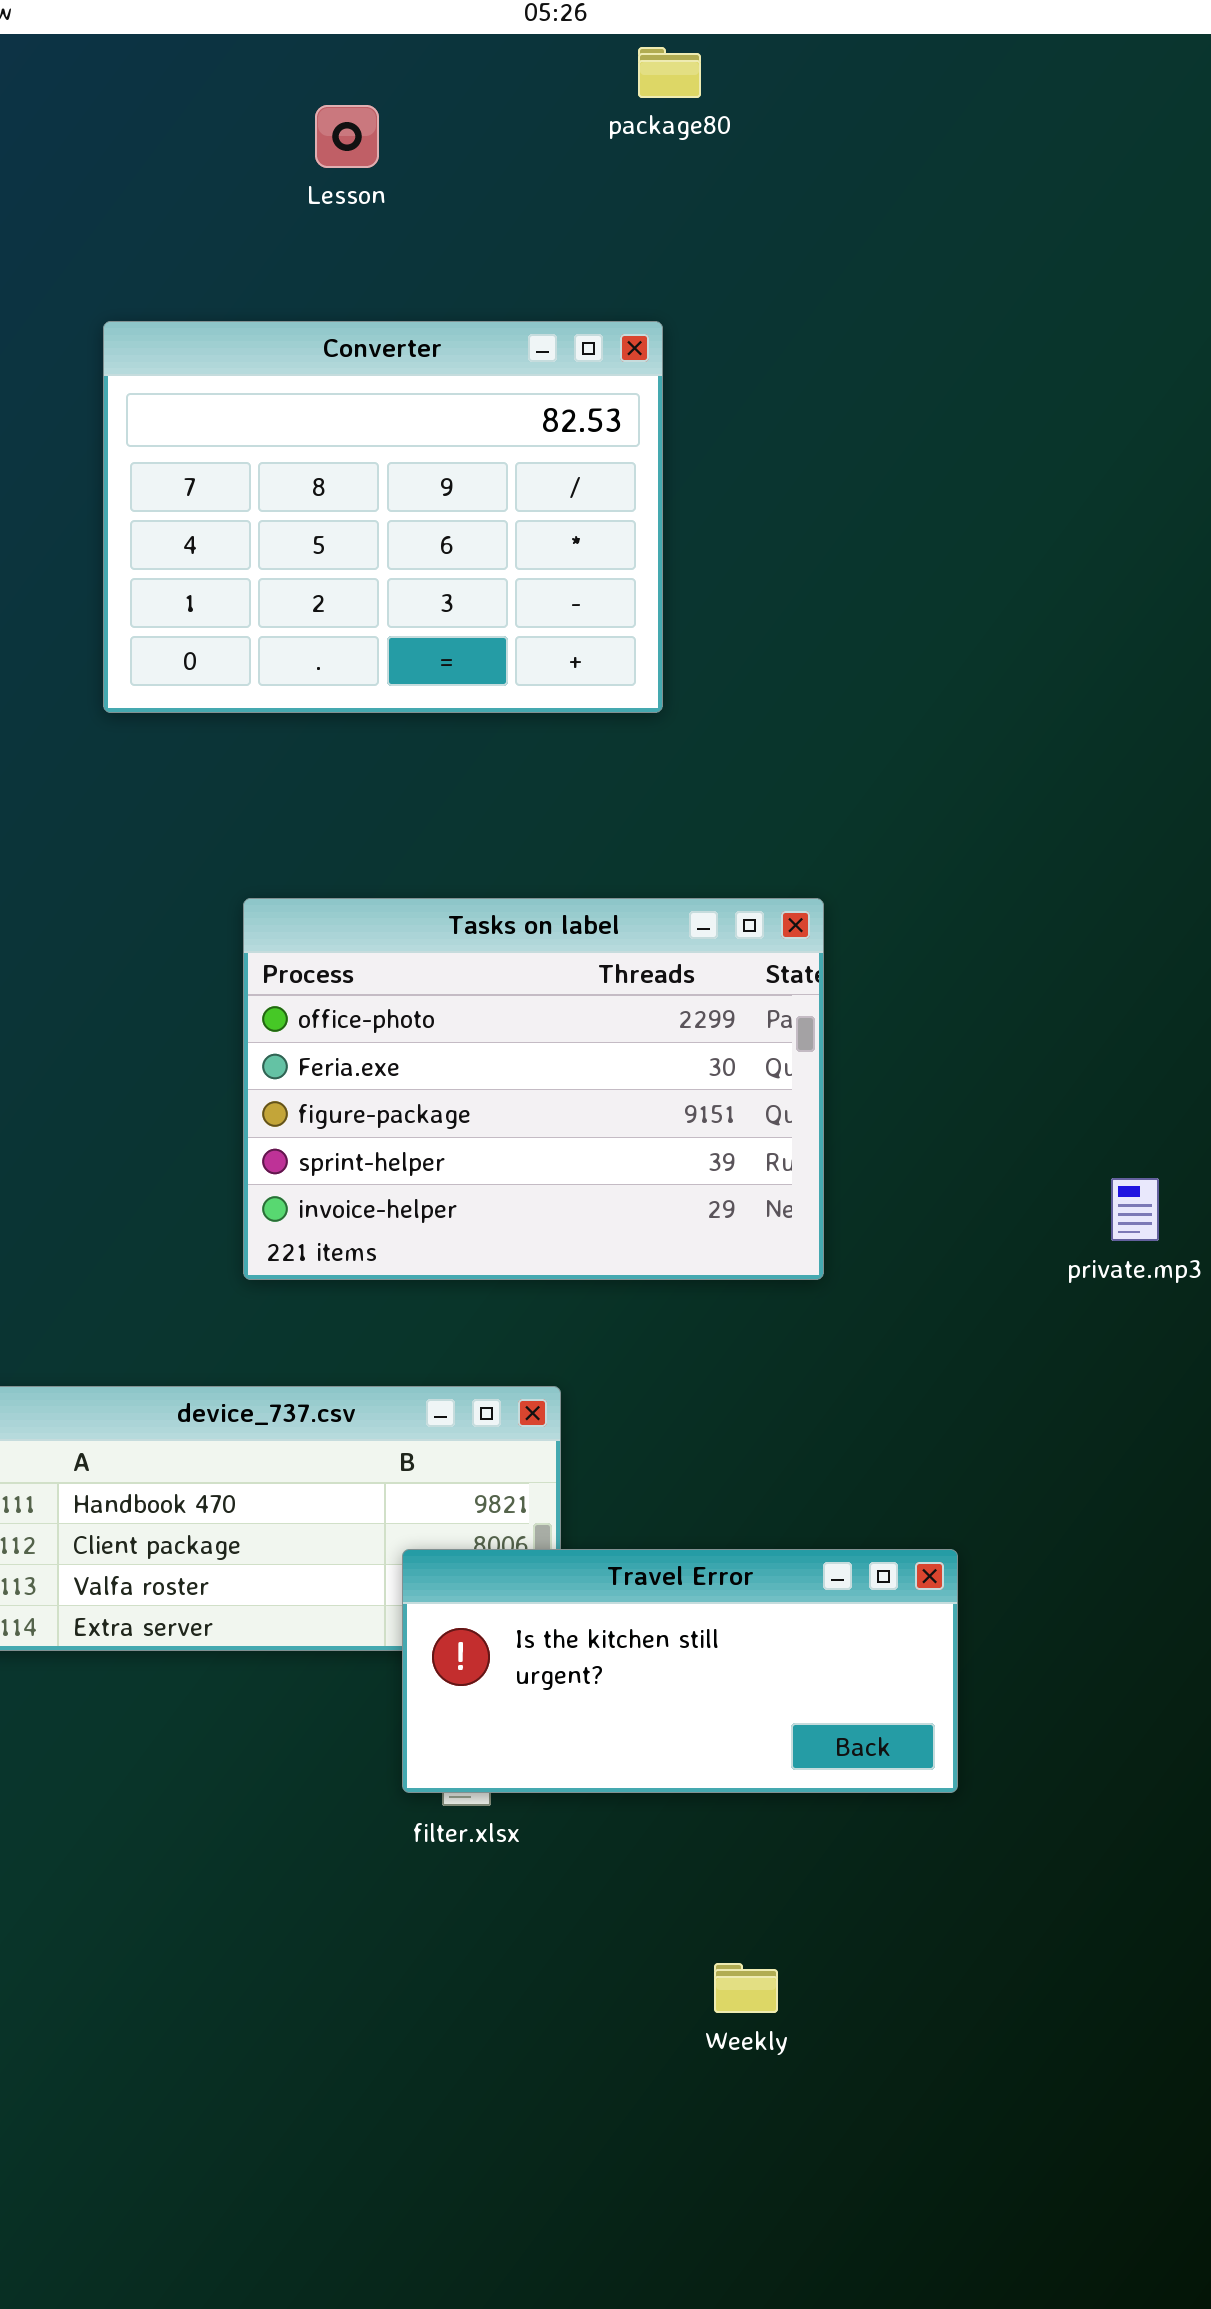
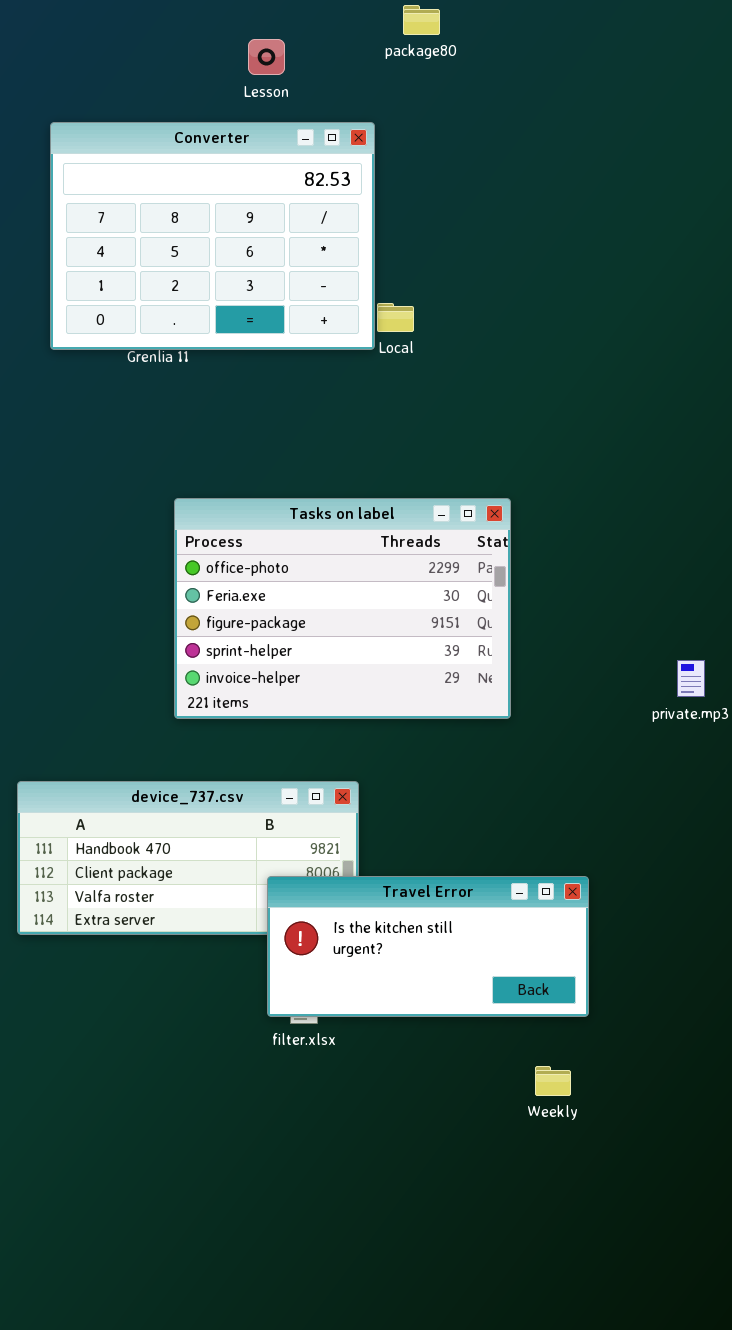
Lesson: [315,105,379,168] -> [248,39,285,75], moved
Converter: [103,321,663,713] -> [50,122,375,350], moved
Weekly: [714,1963,778,2013] -> [535,1066,571,1096], moved

